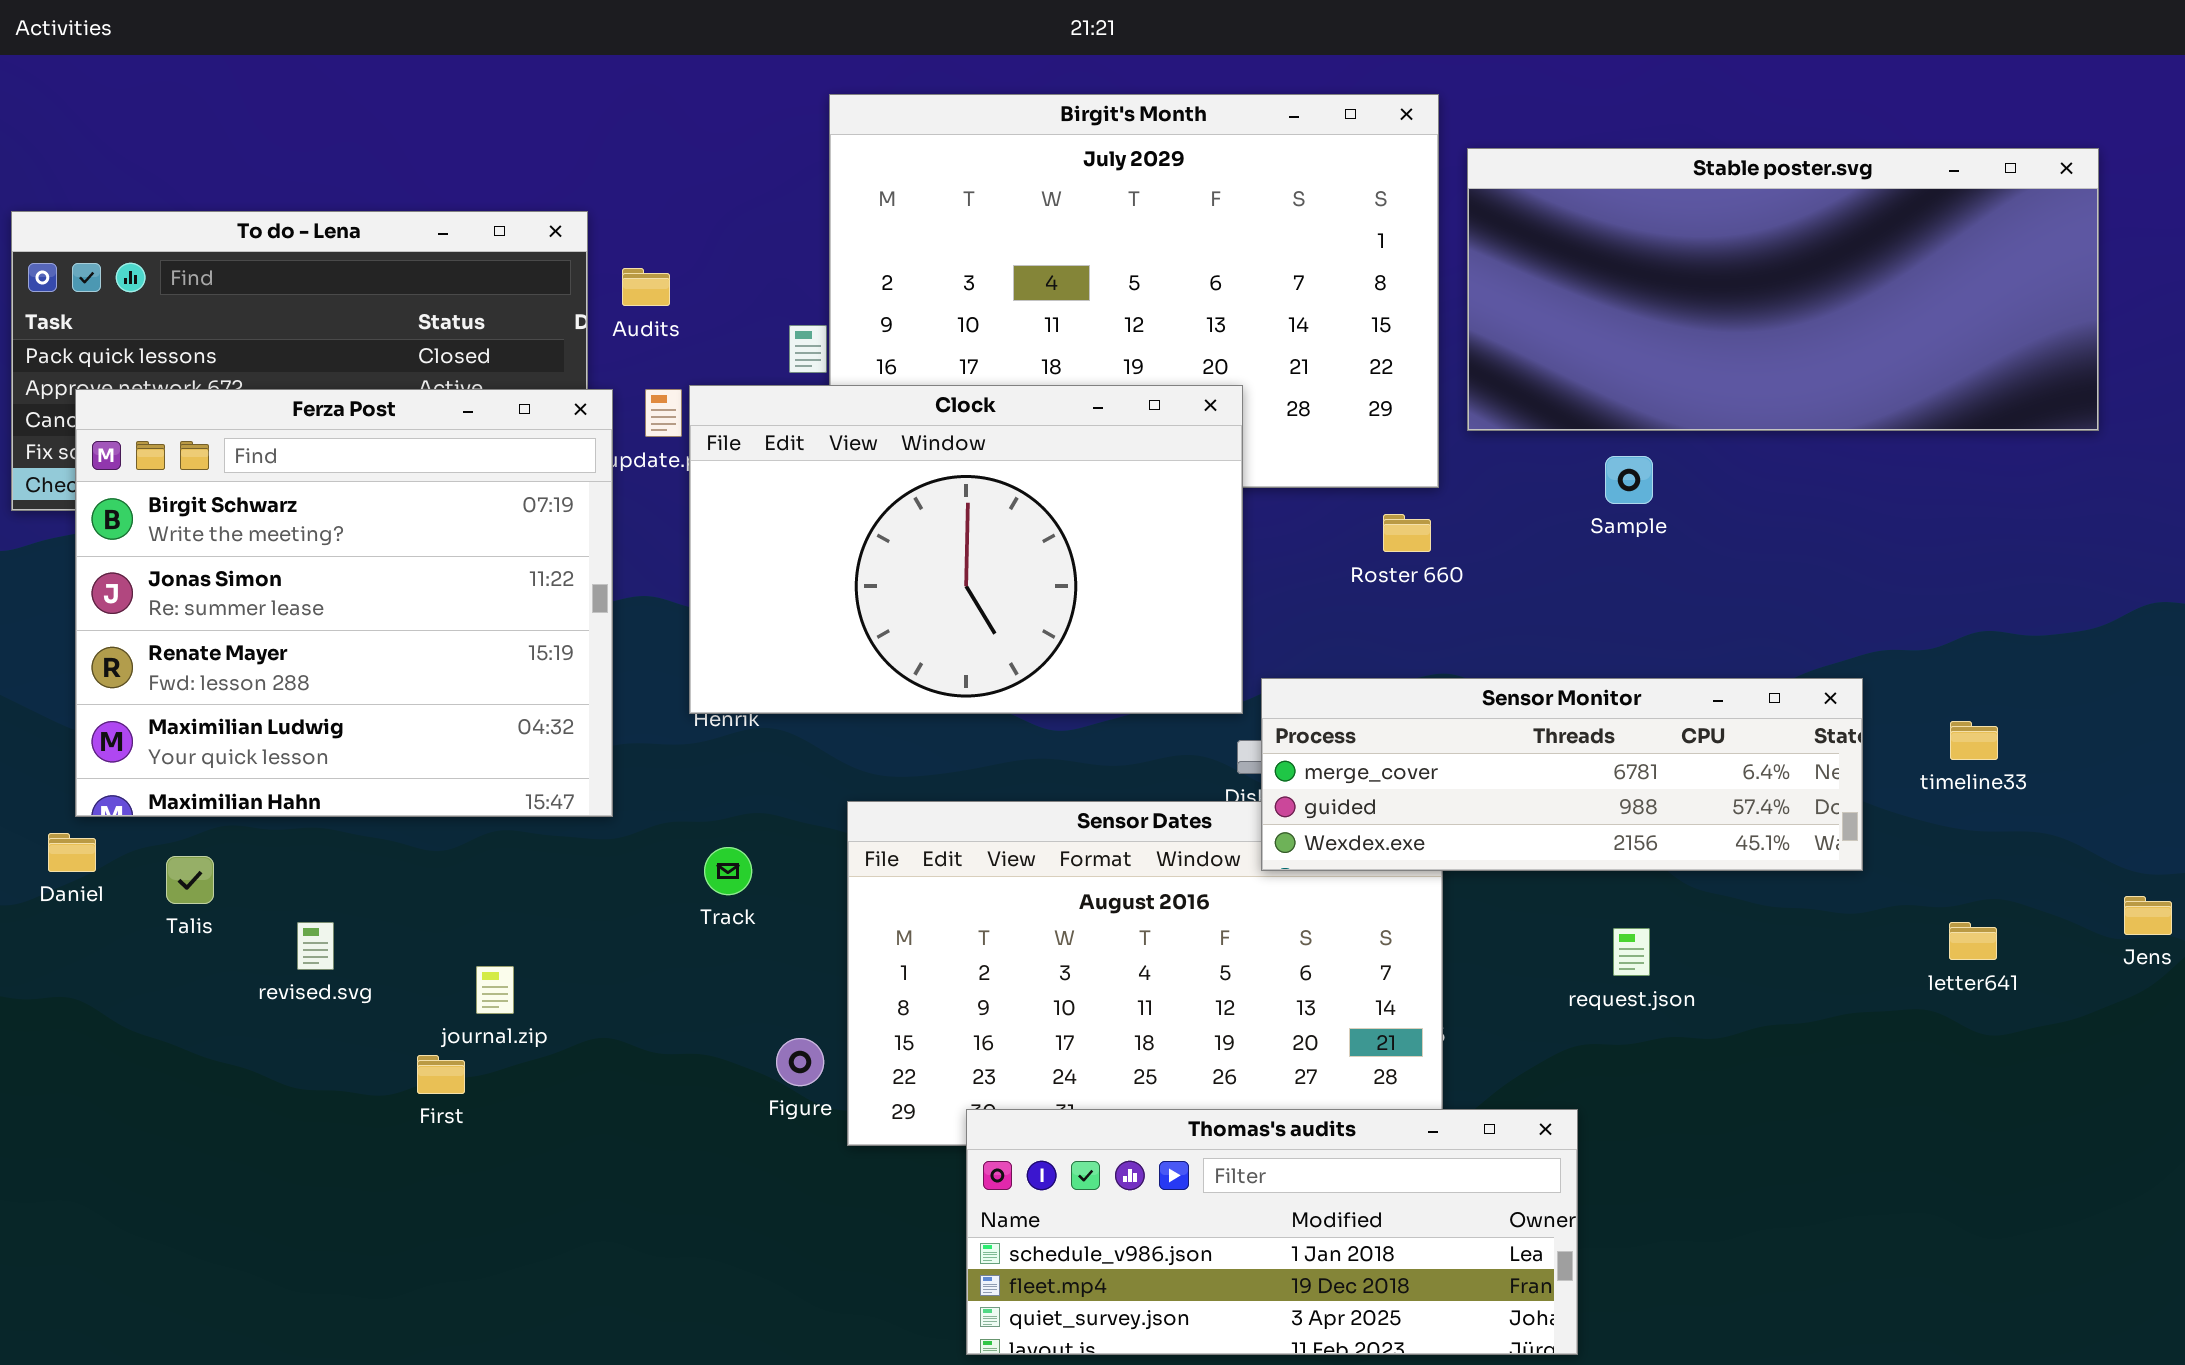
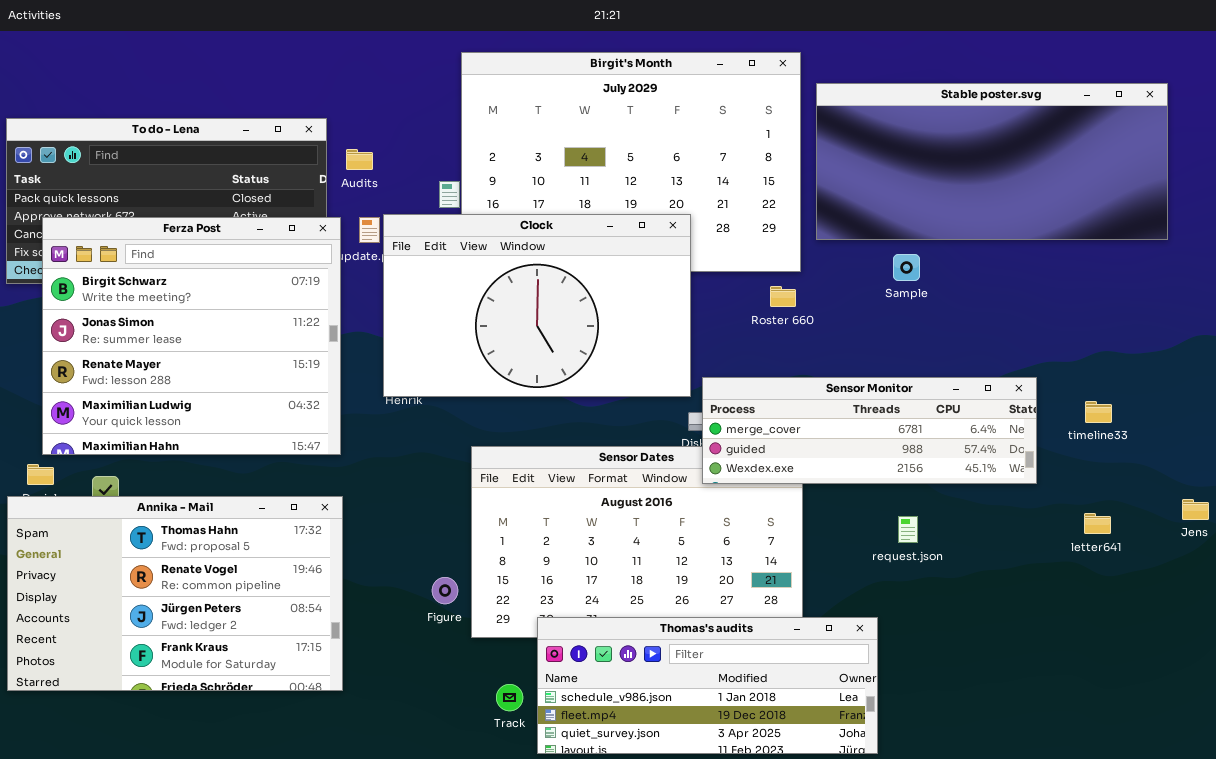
Track: [704,847,752,895] -> [496,684,523,711], moved
Annika - Mail: none -> [7,496,343,691], opened

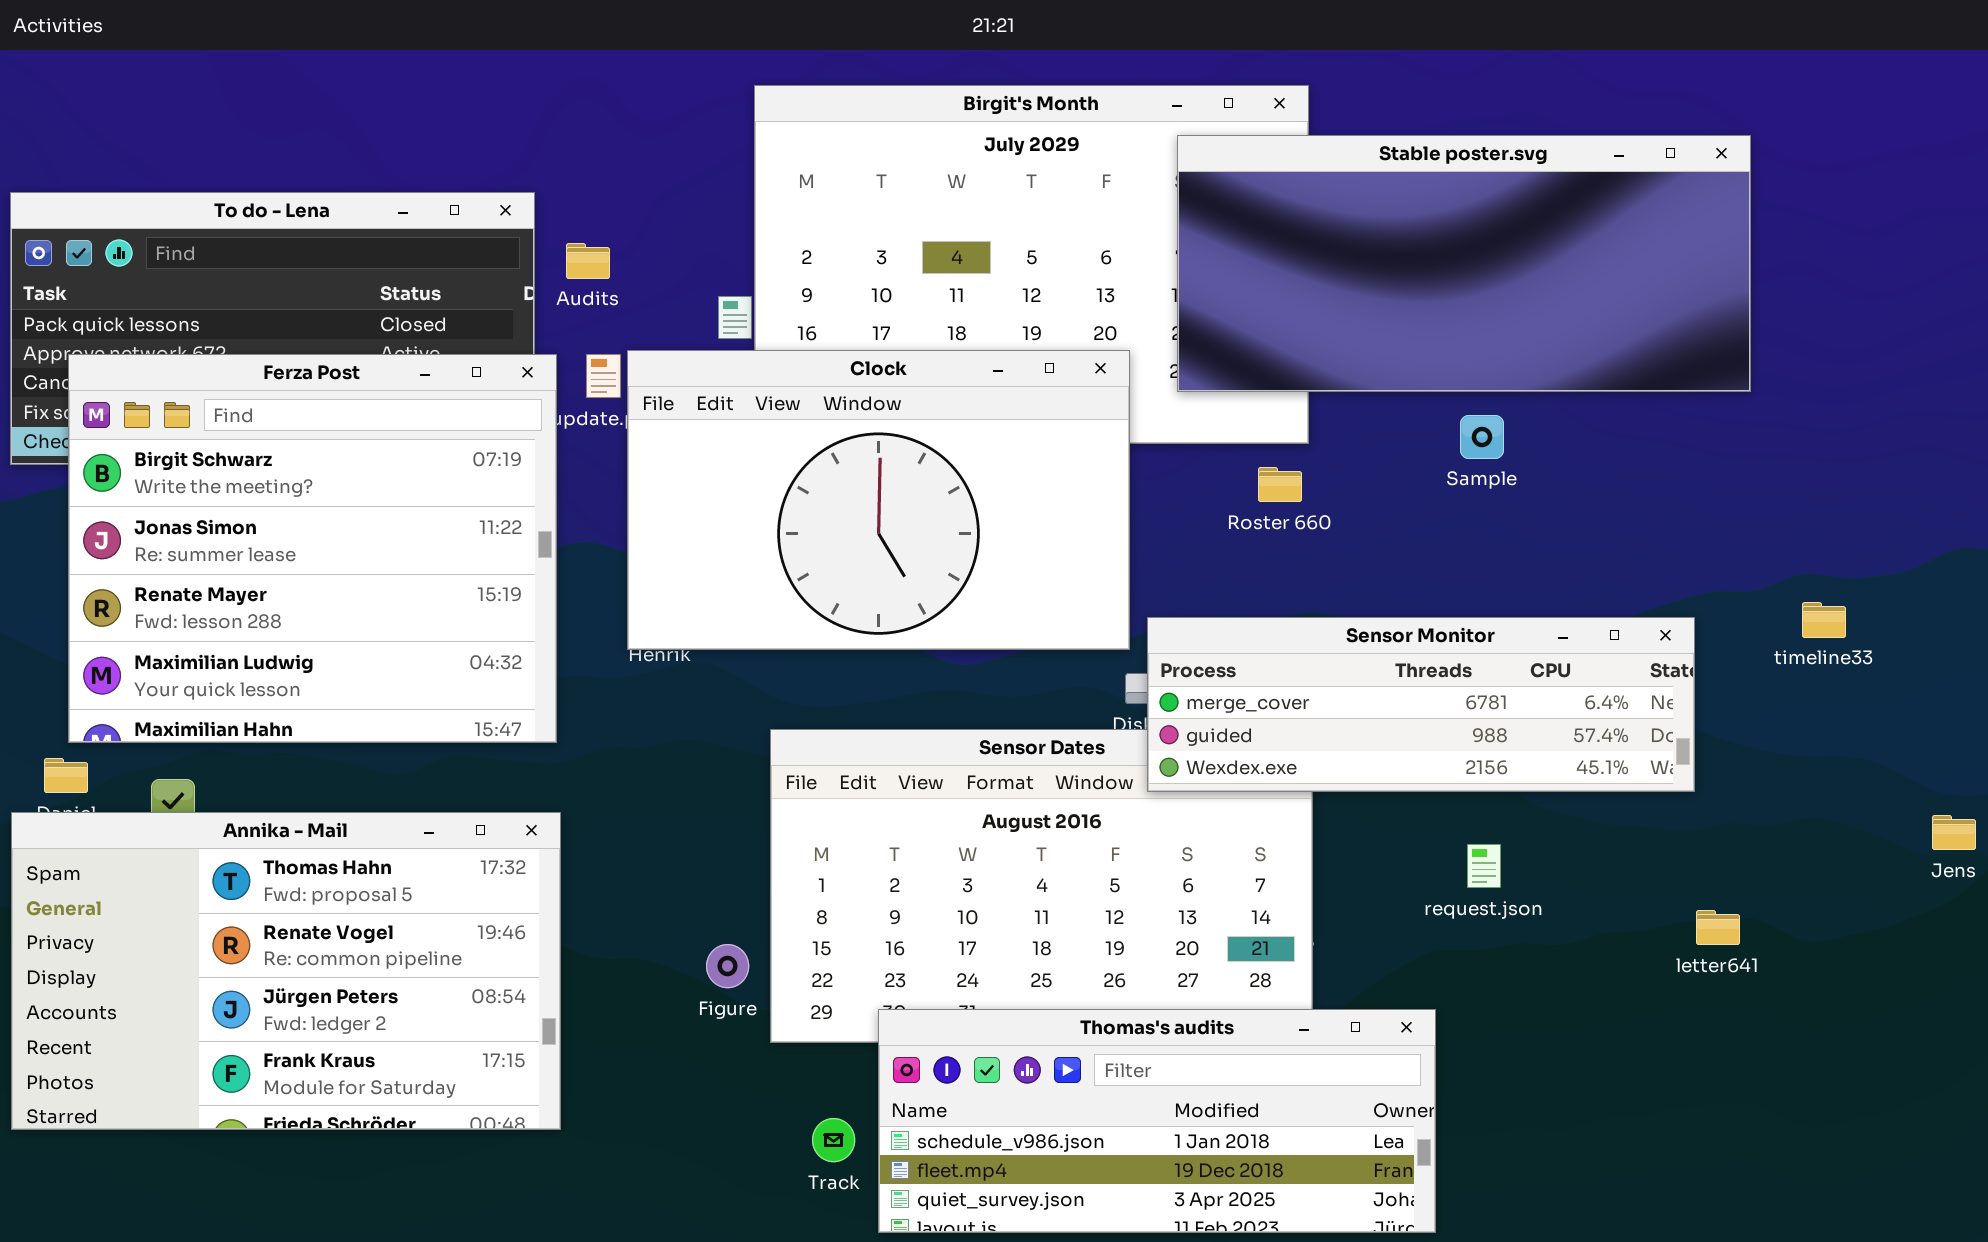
Stable poster.svg: [816,83,1168,240] -> [1177,135,1751,392], moved
timeline33: [1085,401,1112,423] -> [1802,602,1846,638], moved
letter641: [1084,513,1111,534] -> [1696,910,1740,945], moved

